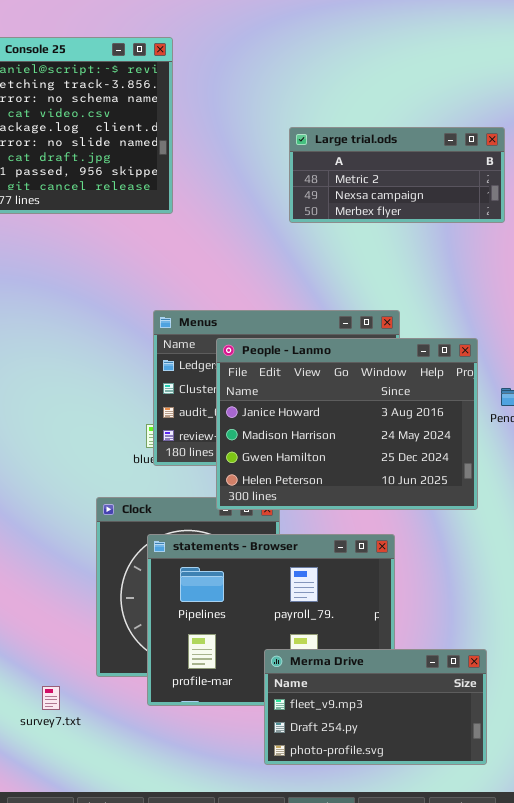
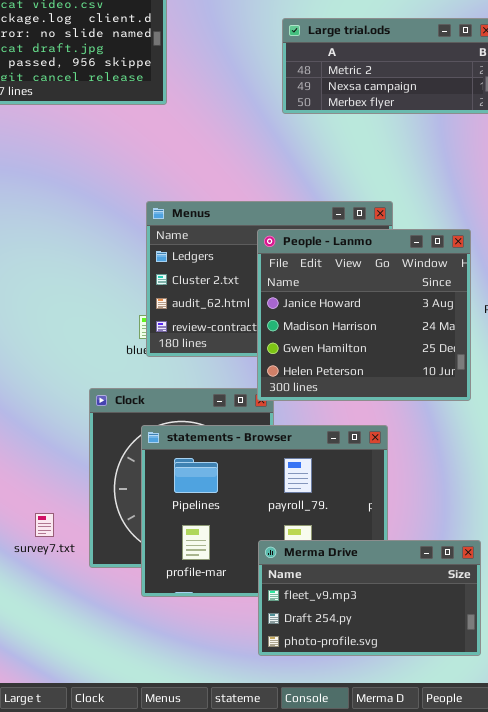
People - Lanmo: [216,338,478,510] -> [257,229,471,401], resized
survey7.txt: [42,686,60,710] -> [35,513,54,537], moved

